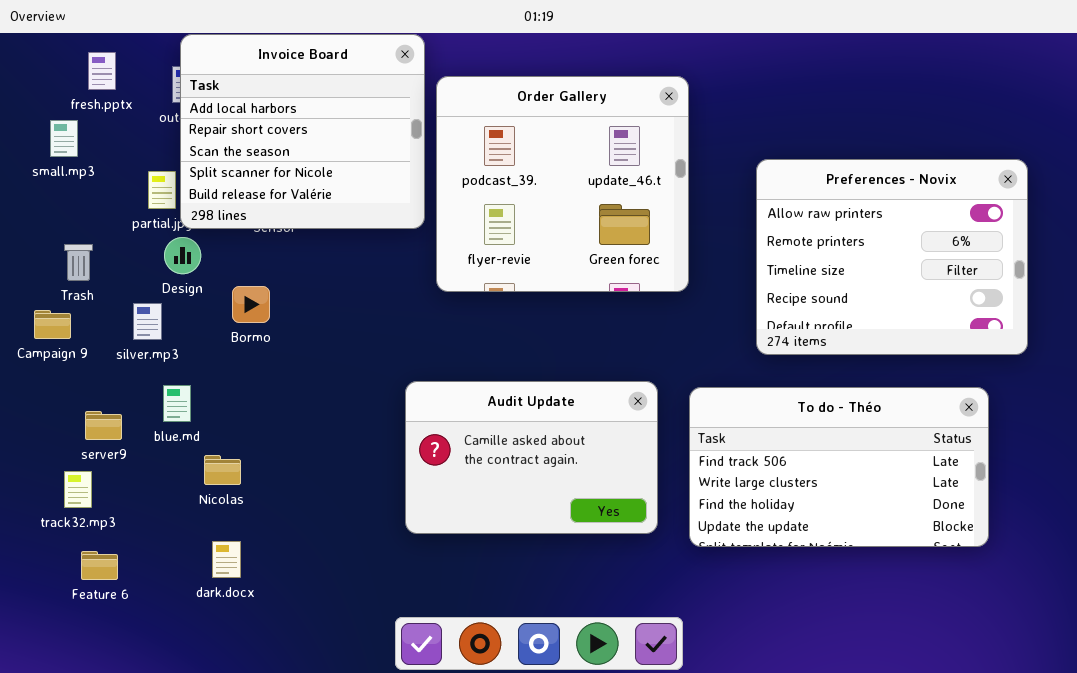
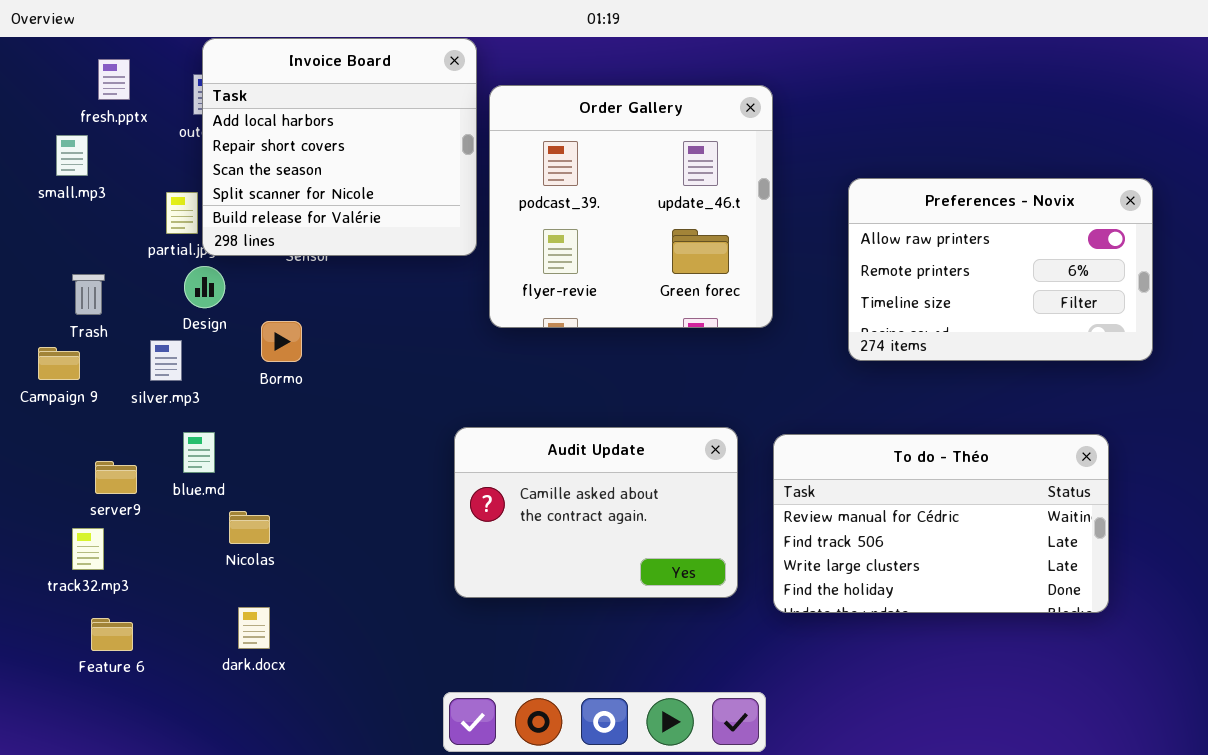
Preferences - Novix: [756,159,1028,355] -> [848,178,1153,361], resized
To do - Théo: [689,387,989,547] -> [773,434,1109,613], scrolled up 1 row

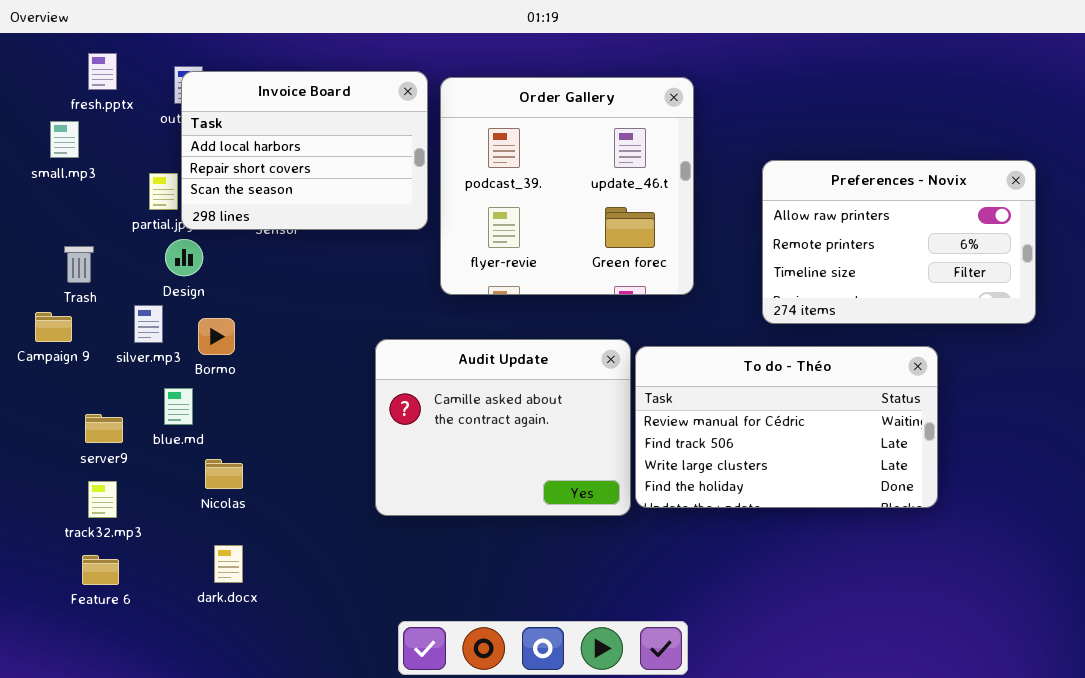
Invoice Board: [202,38,477,256] -> [181,71,428,230], resized
Bormo: [261,321,302,362] -> [198,318,235,355], moved
Audit Update: [454,427,738,598] -> [375,339,631,516], moved, resized
To do - Théo: [773,434,1109,613] -> [635,346,938,508], moved
track32.mp3: [72,528,104,570] -> [88,481,117,518], moved

